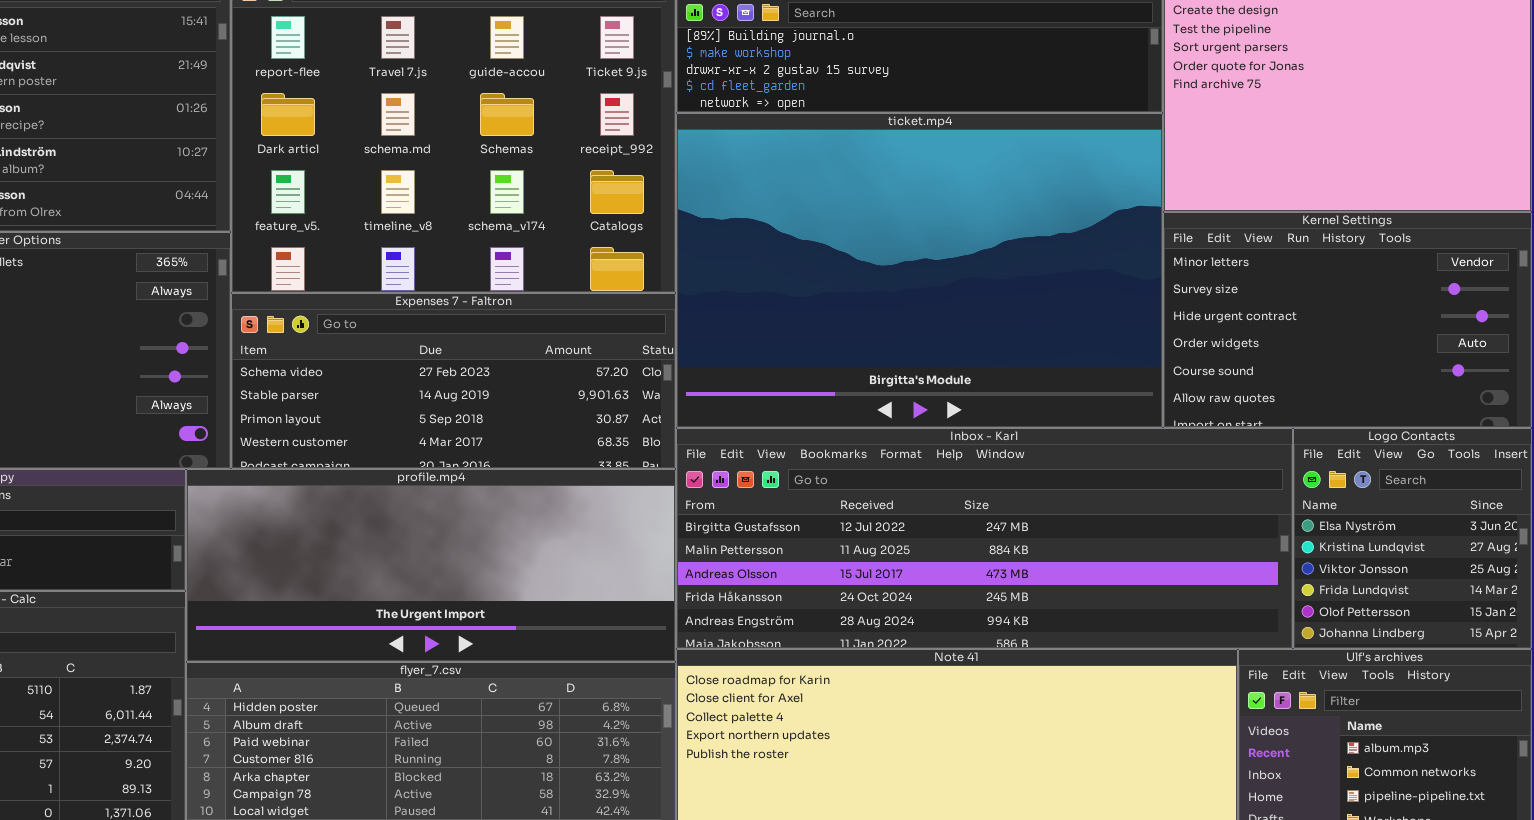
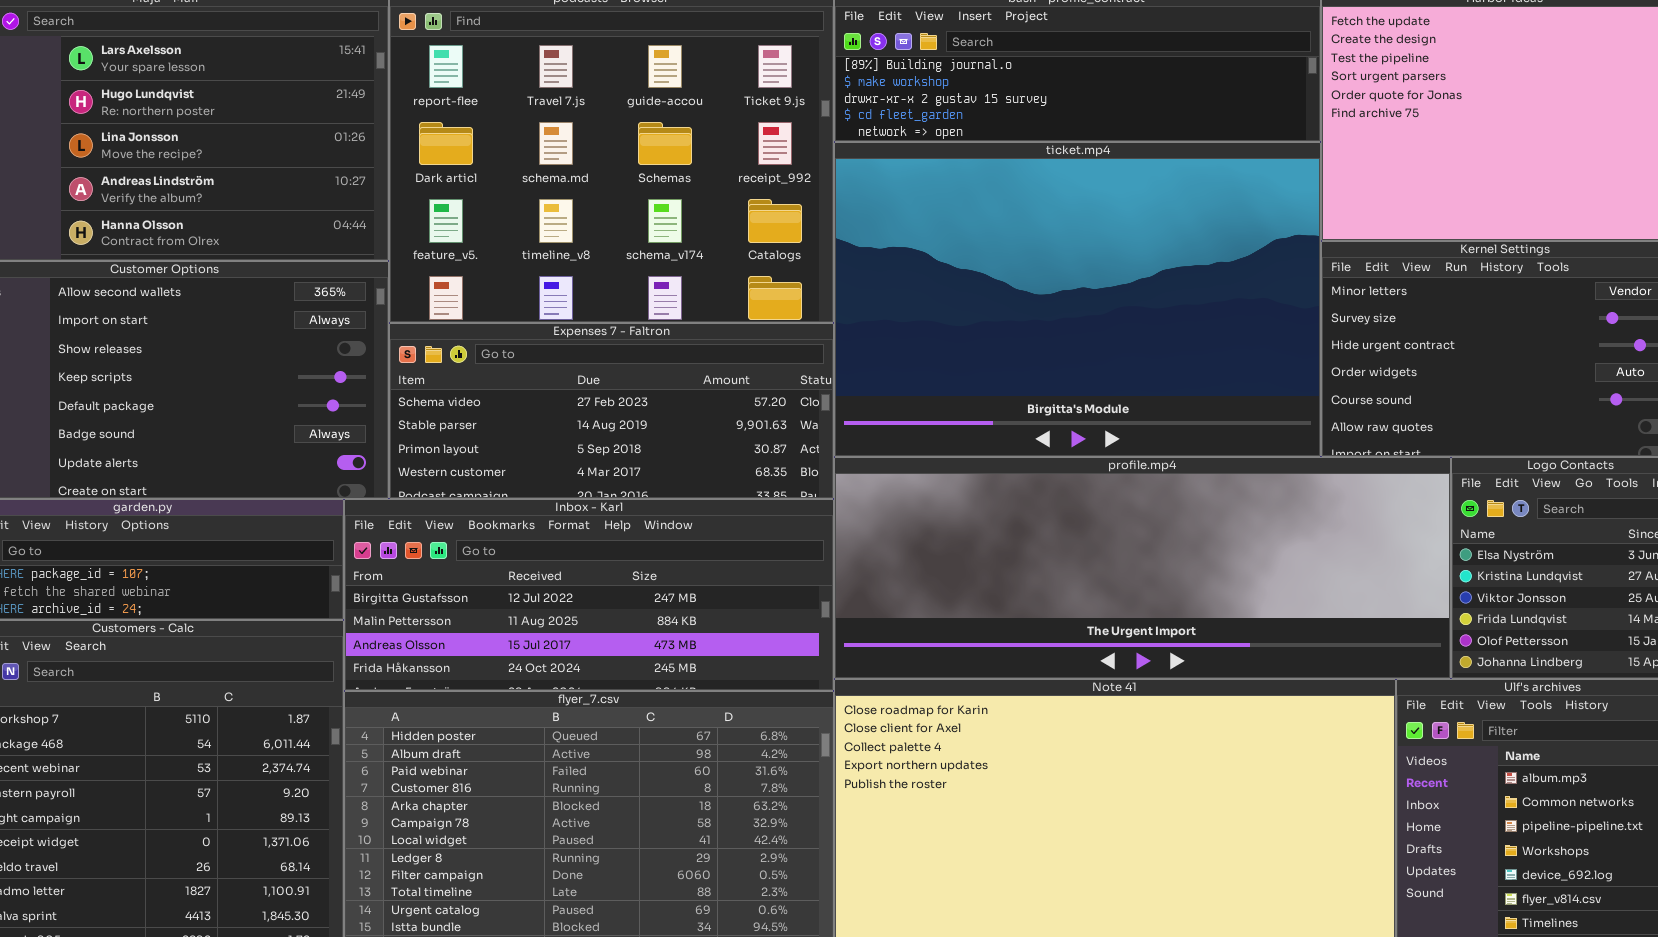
Inbox - Karl: [676,428,1293,649] -> [344,499,834,691], moved, resized
profile.mp4: [186,469,676,662] -> [834,457,1451,679], moved, resized

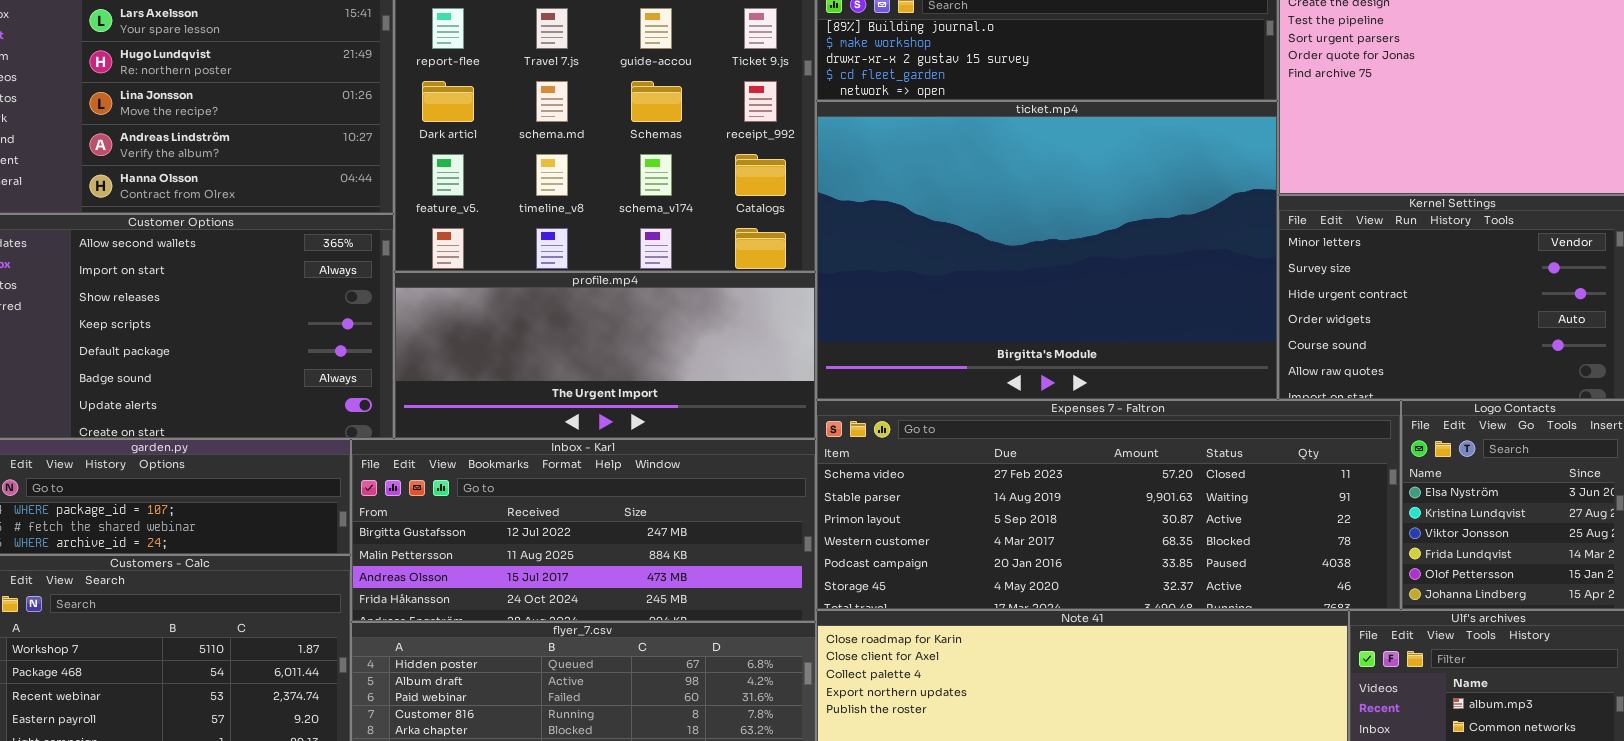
Expenses 7 - Faltron: [389,323,834,499] -> [816,400,1401,610], moved, resized
profile.mp4: [834,457,1451,679] -> [394,272,816,439], moved, resized

